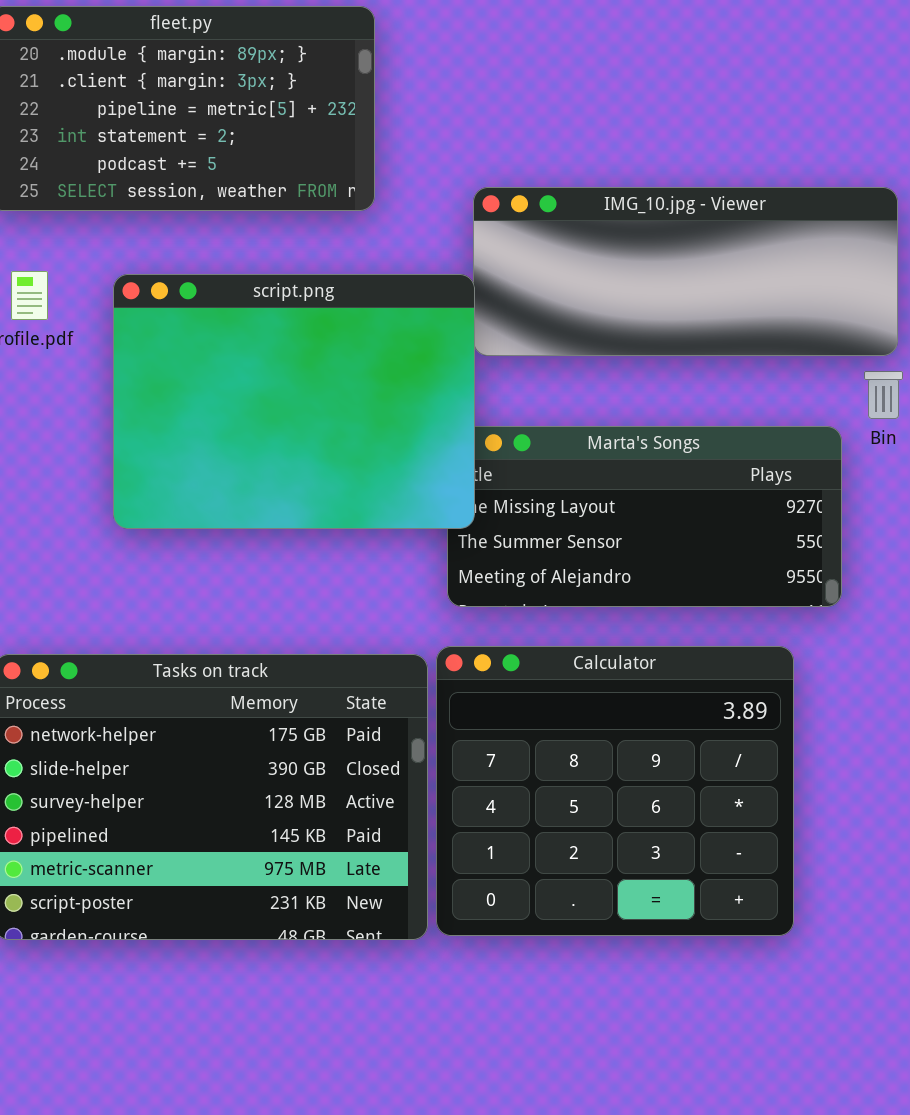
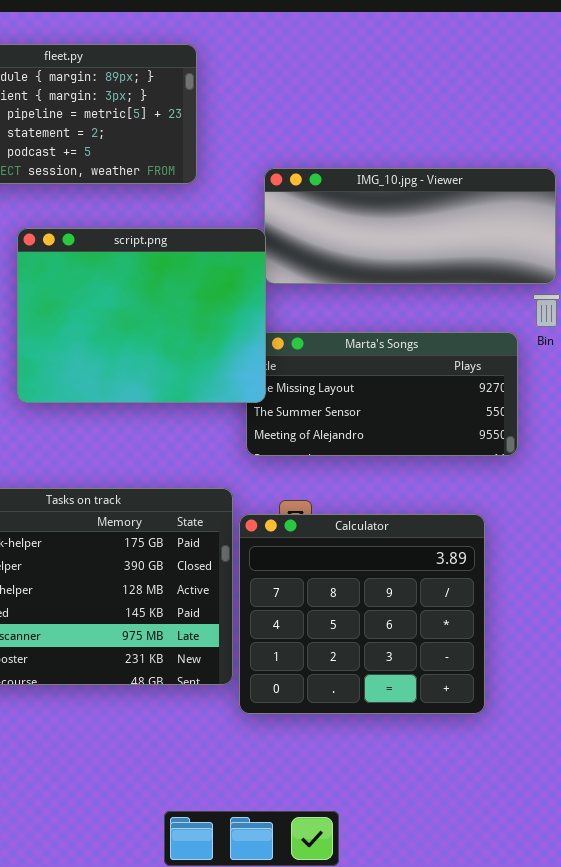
Calculator: [436,646,794,936] -> [239,514,485,714], moved

